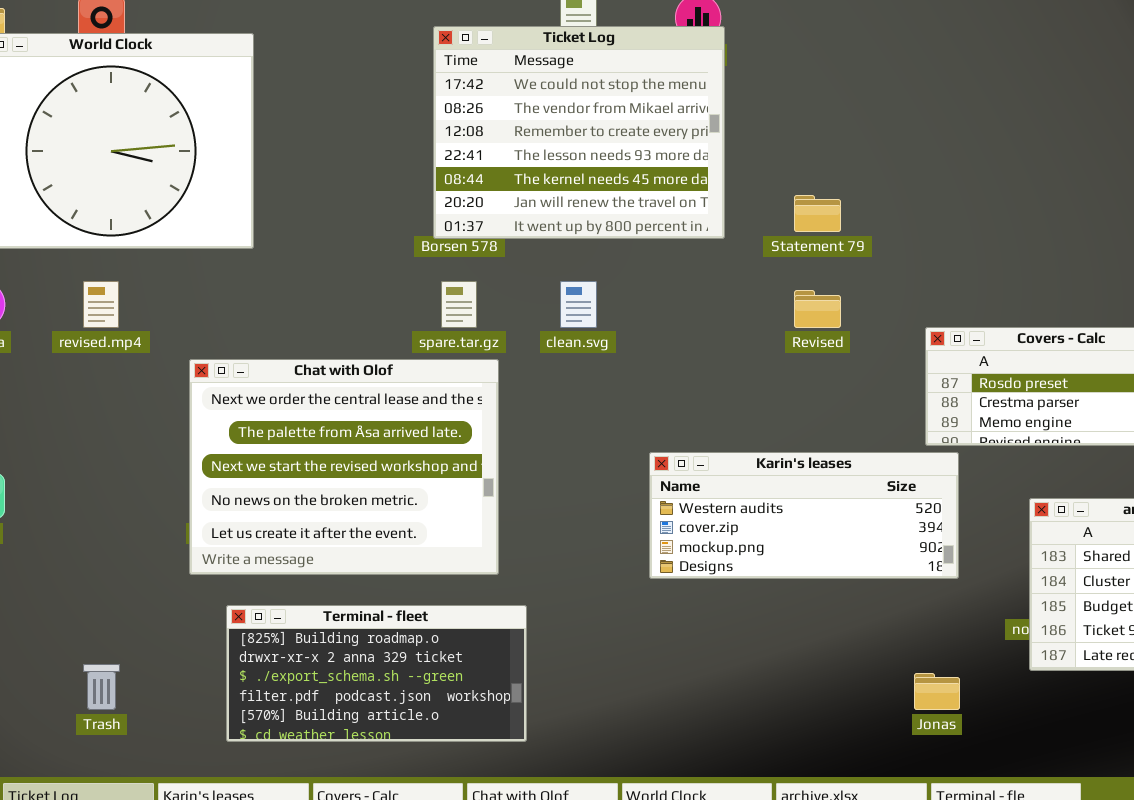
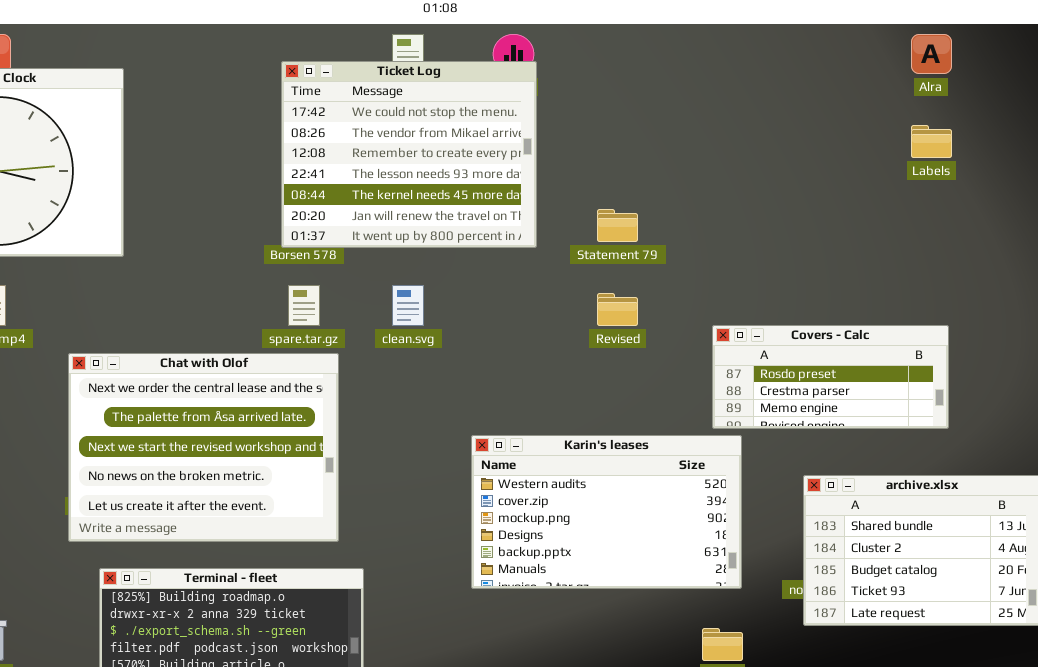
Karin's leases: [649,452,959,579] -> [471,435,742,589], resized

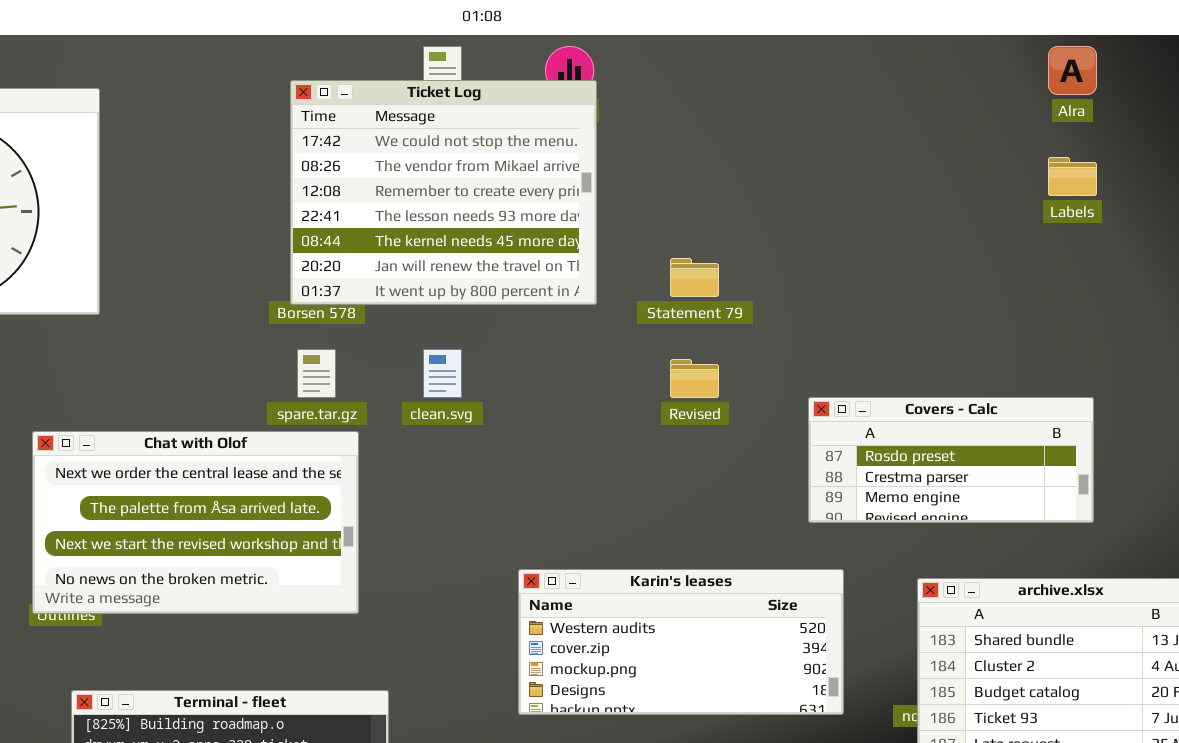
Chat with Olof: [68,353,339,542] -> [32,431,359,614], resized
Karin's leases: [471,435,742,589] -> [518,569,844,715], resized

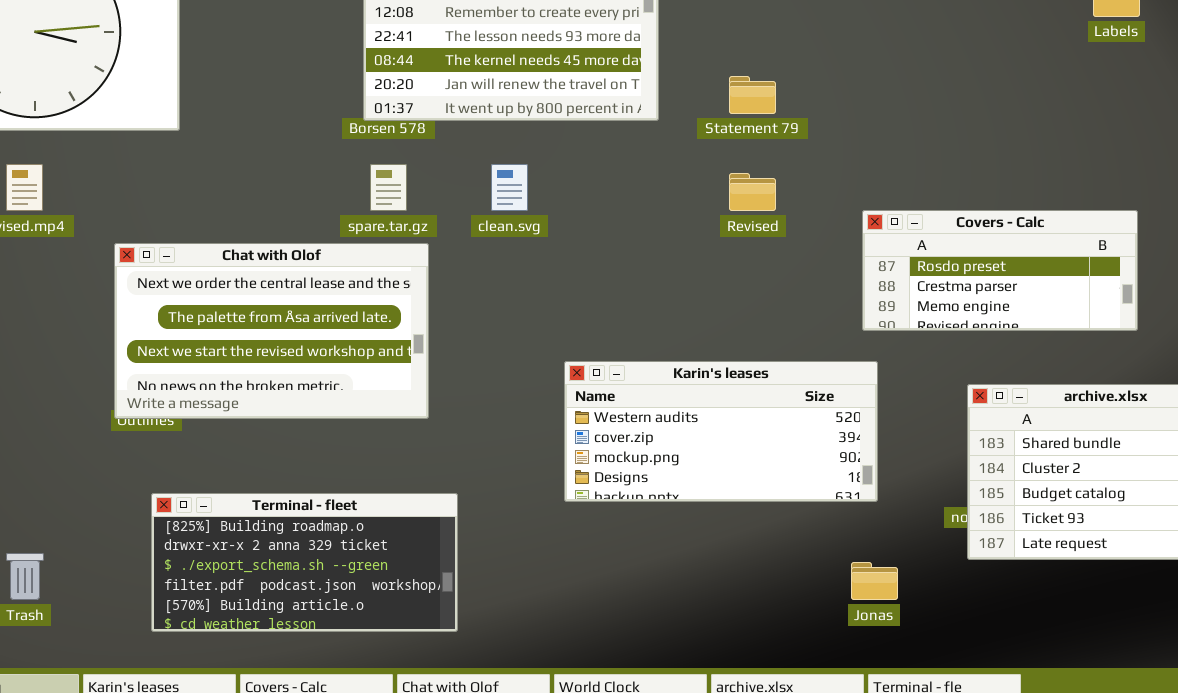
Karin's leases: [518,569,844,715] -> [564,361,878,502], moved

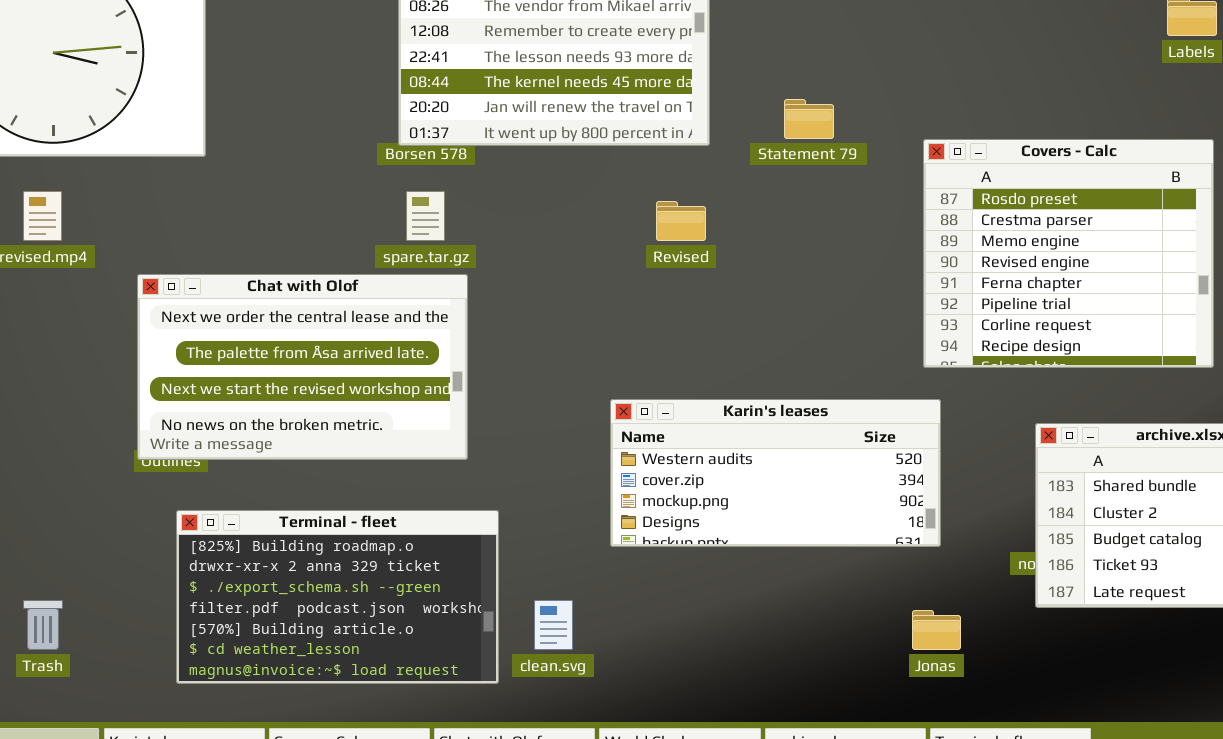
clean.svg: [491,164,528,211] -> [534,600,573,650], moved
Revised: [729,173,776,211] -> [656,201,706,241], moved
Covers - Calc: [862,210,1138,331] -> [923,139,1214,368], resized
Terminal - fleet: [151,493,458,632] -> [176,510,499,684], resized

